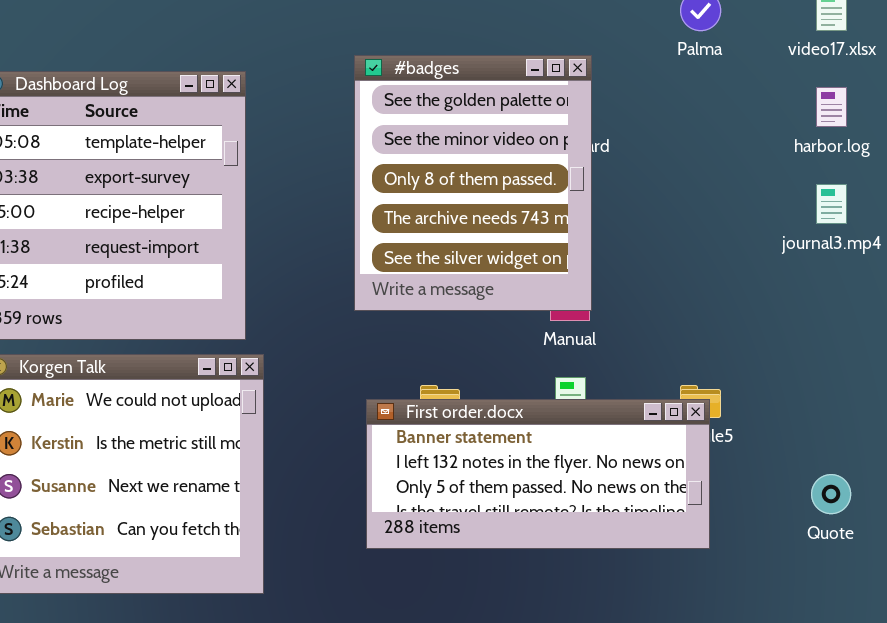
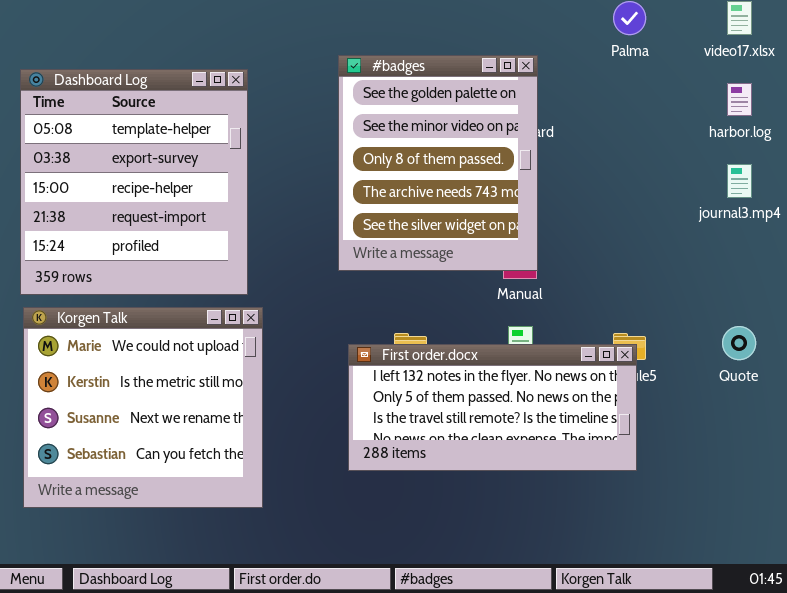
First order.docx: [366,399,710,549] -> [348,344,637,471], scrolled down 1 row
Quote: [811,474,851,514] -> [722,326,756,360], moved

